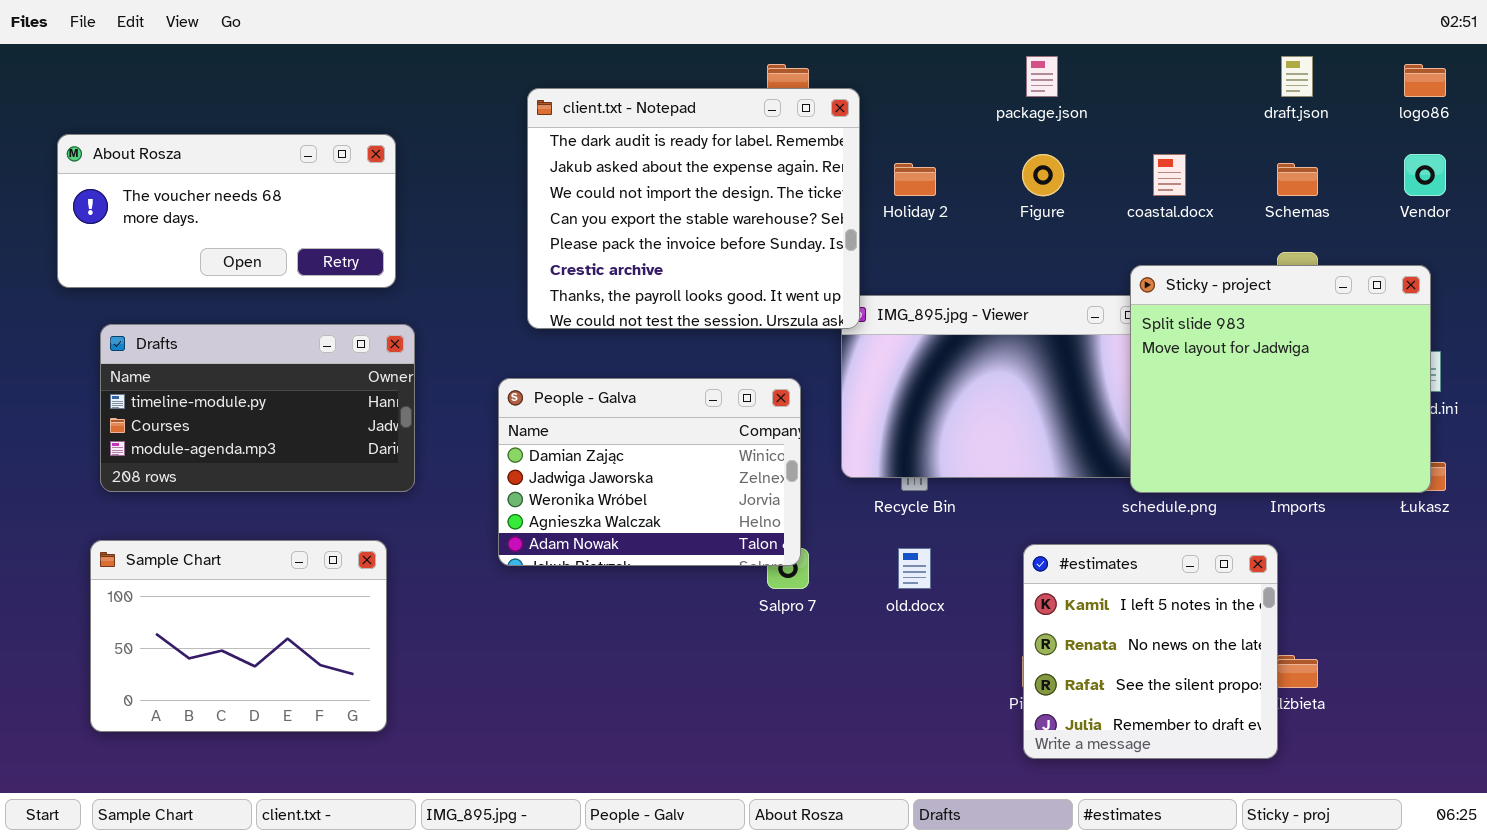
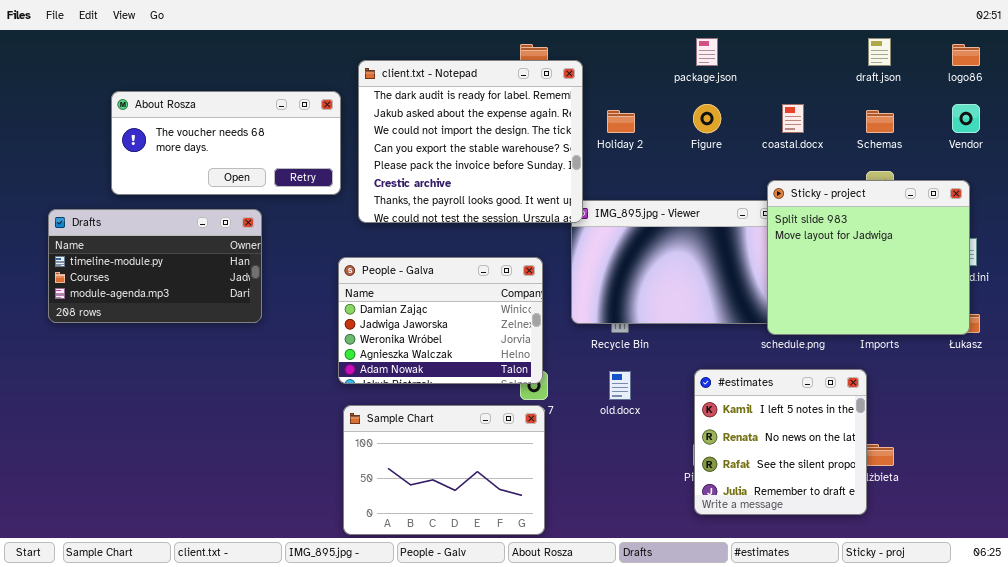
About Rosza: [57,134,396,288] -> [111,91,341,195], moved
Drafts: [100,324,415,492] -> [48,209,262,323], moved
Sample Chart: [90,540,387,732] -> [343,405,545,535], moved

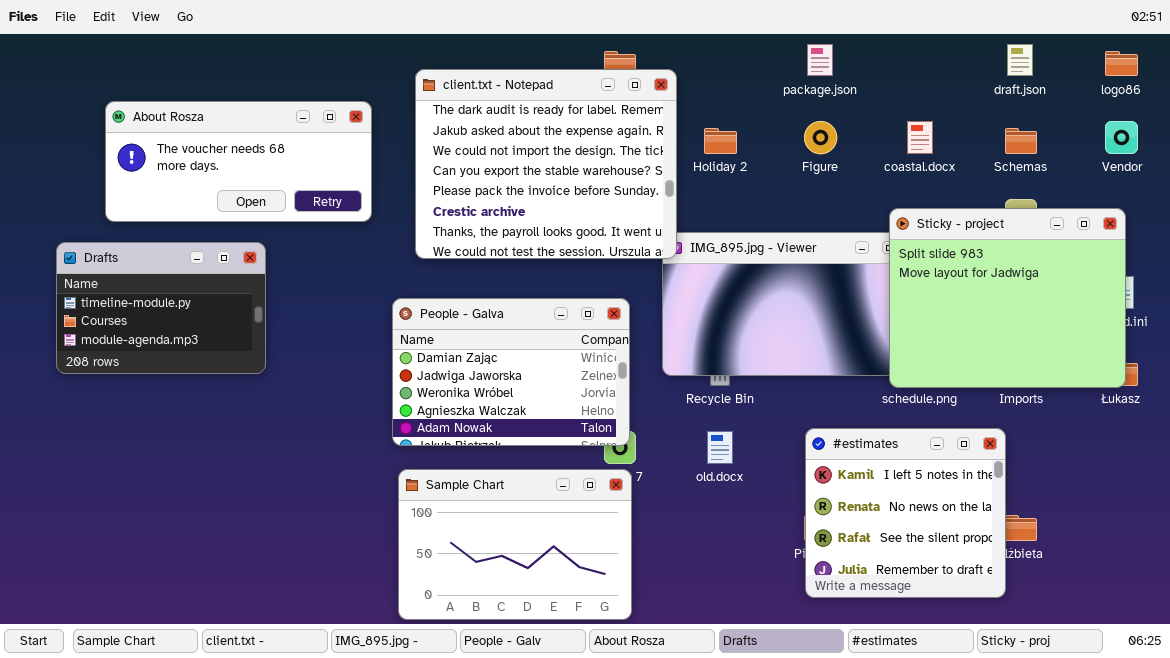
About Rosza: [111,91,341,195] -> [105,101,372,222], moved
Drafts: [48,209,262,323] -> [56,242,266,374], resized

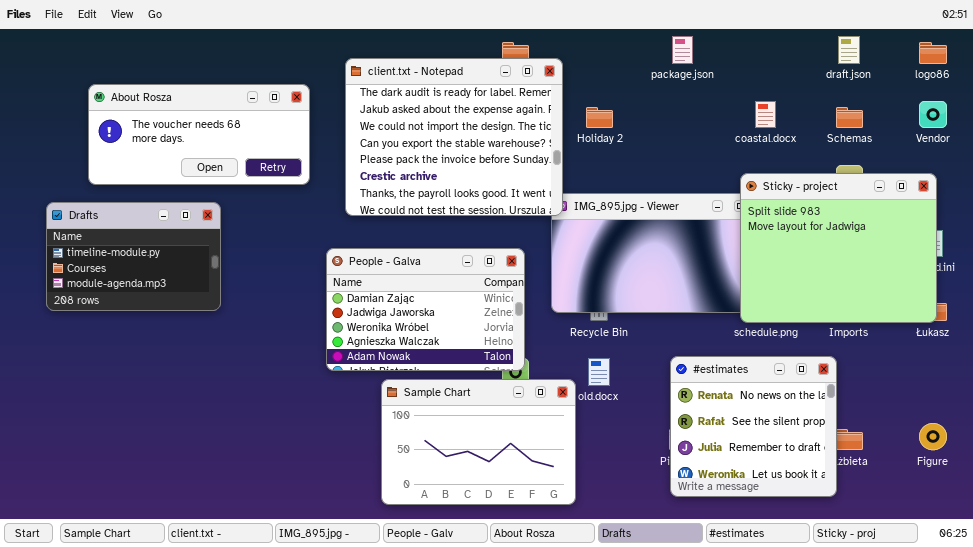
Figure: [804,121,837,154] -> [919,423,947,450], moved
#estimates: [805,428,1006,598] -> [670,356,837,497], scrolled down 1 row
Sample Chart: [398,469,632,620] -> [381,379,576,505], moved

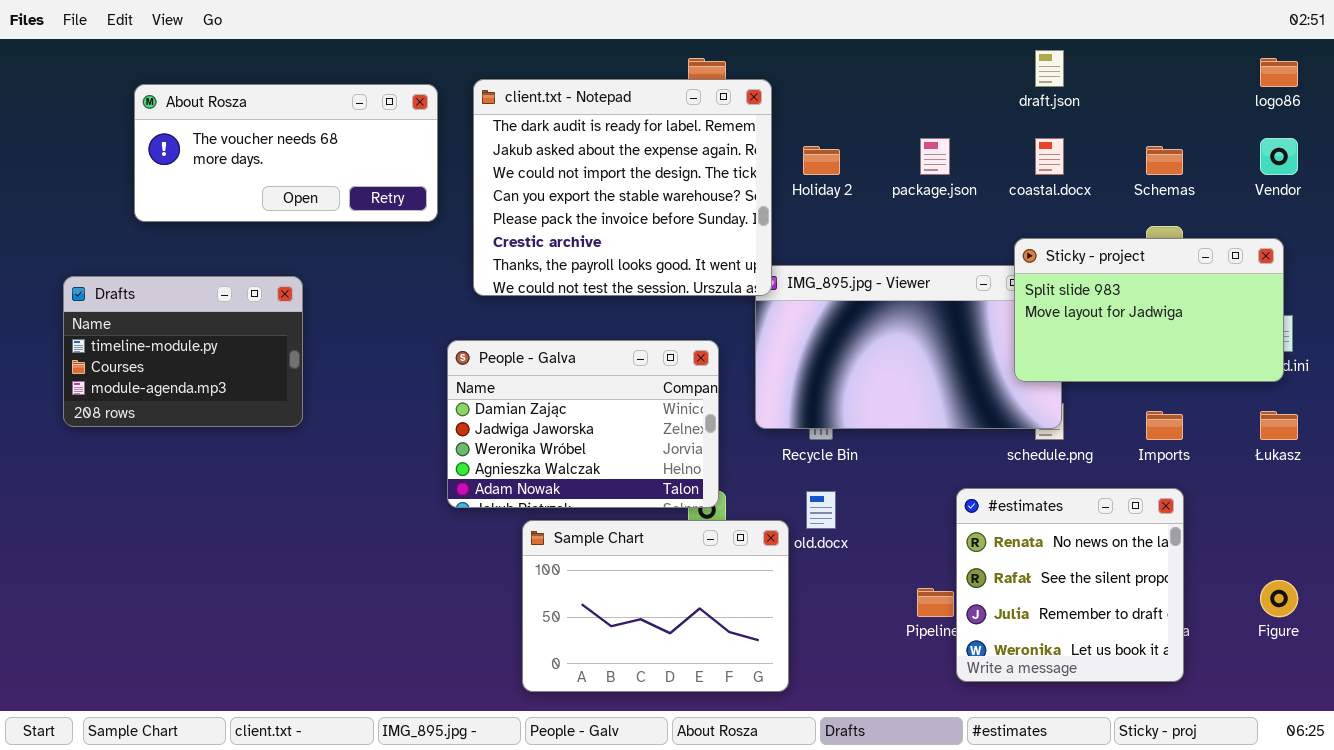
package.json: [672,36,693,64] -> [920,138,950,175], moved
draft.json: [838,36,860,64] -> [1035,50,1064,87], moved
About Rosza: [88,84,310,185] -> [134,84,438,222], moved
Sticky - project: [740,173,937,323] -> [1014,238,1284,382], resized
#estimates: [670,356,837,497] -> [956,488,1184,682], moved

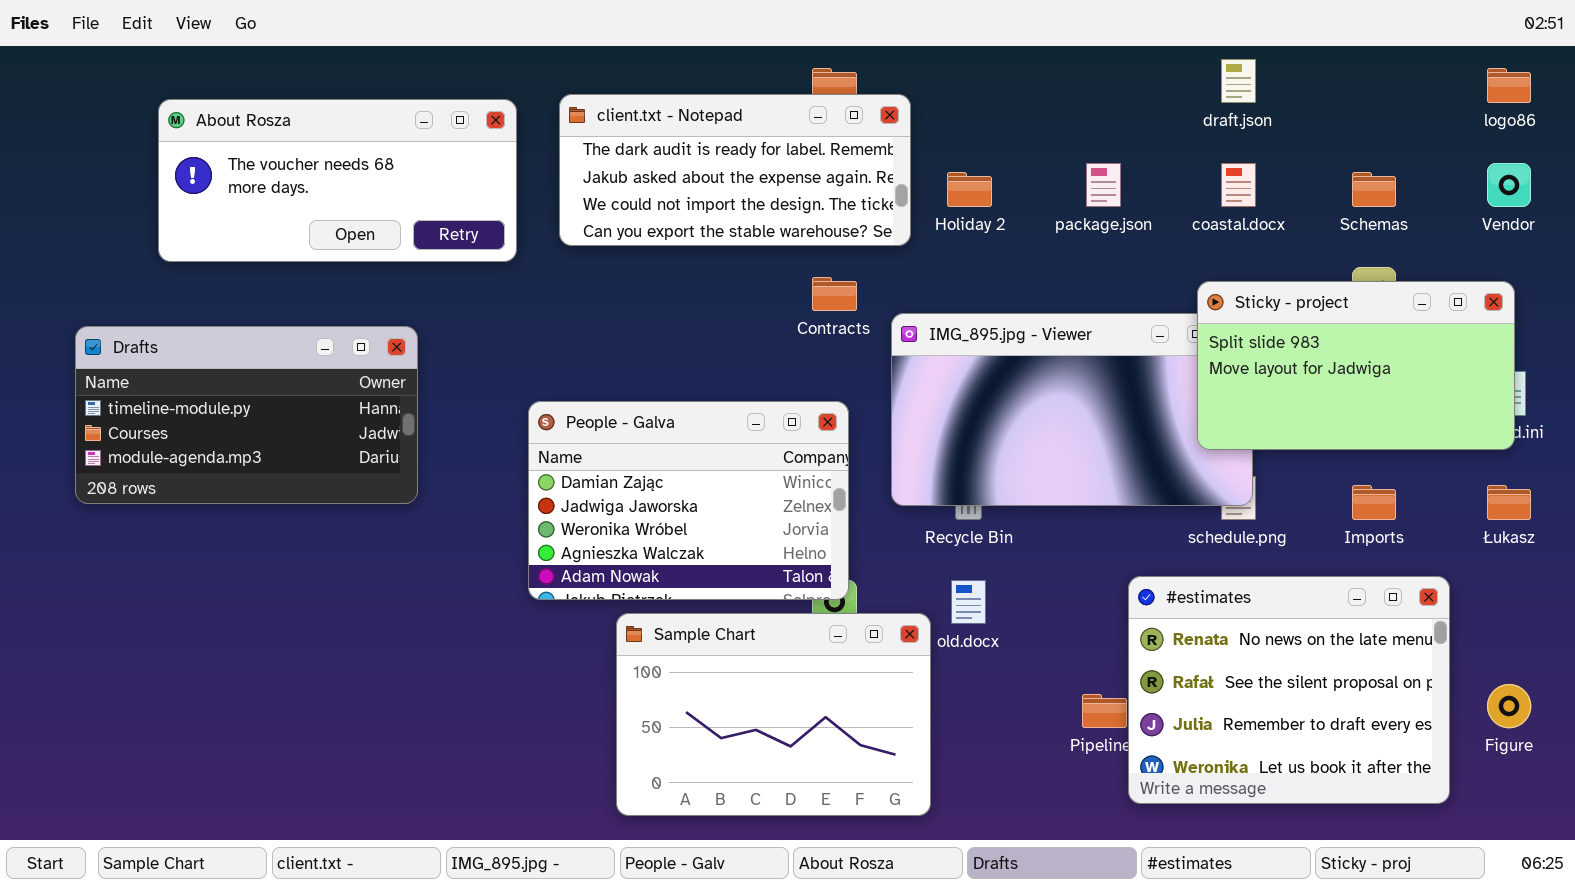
client.txt - Notepad: [473,79,772,296] -> [559,94,911,246], resized
Drafts: [63,276,303,427] -> [75,326,418,504], resized
#estimates: [956,488,1184,682] -> [1128,576,1450,804], resized

